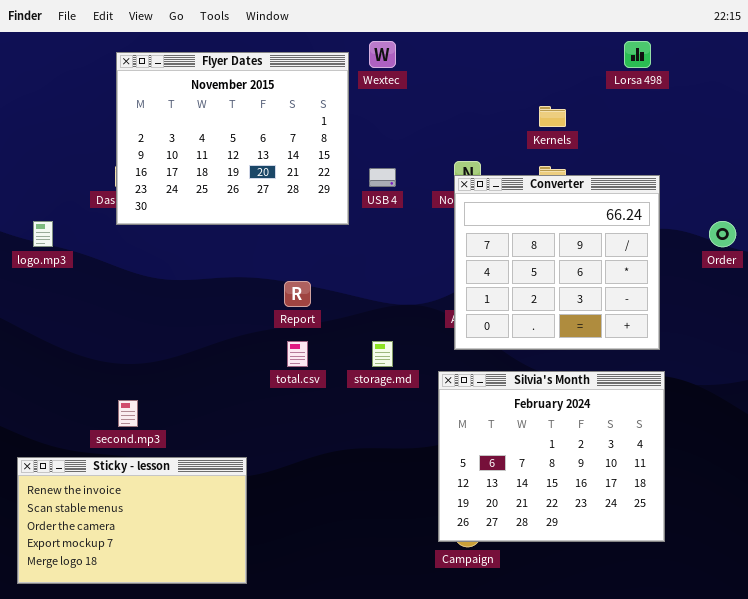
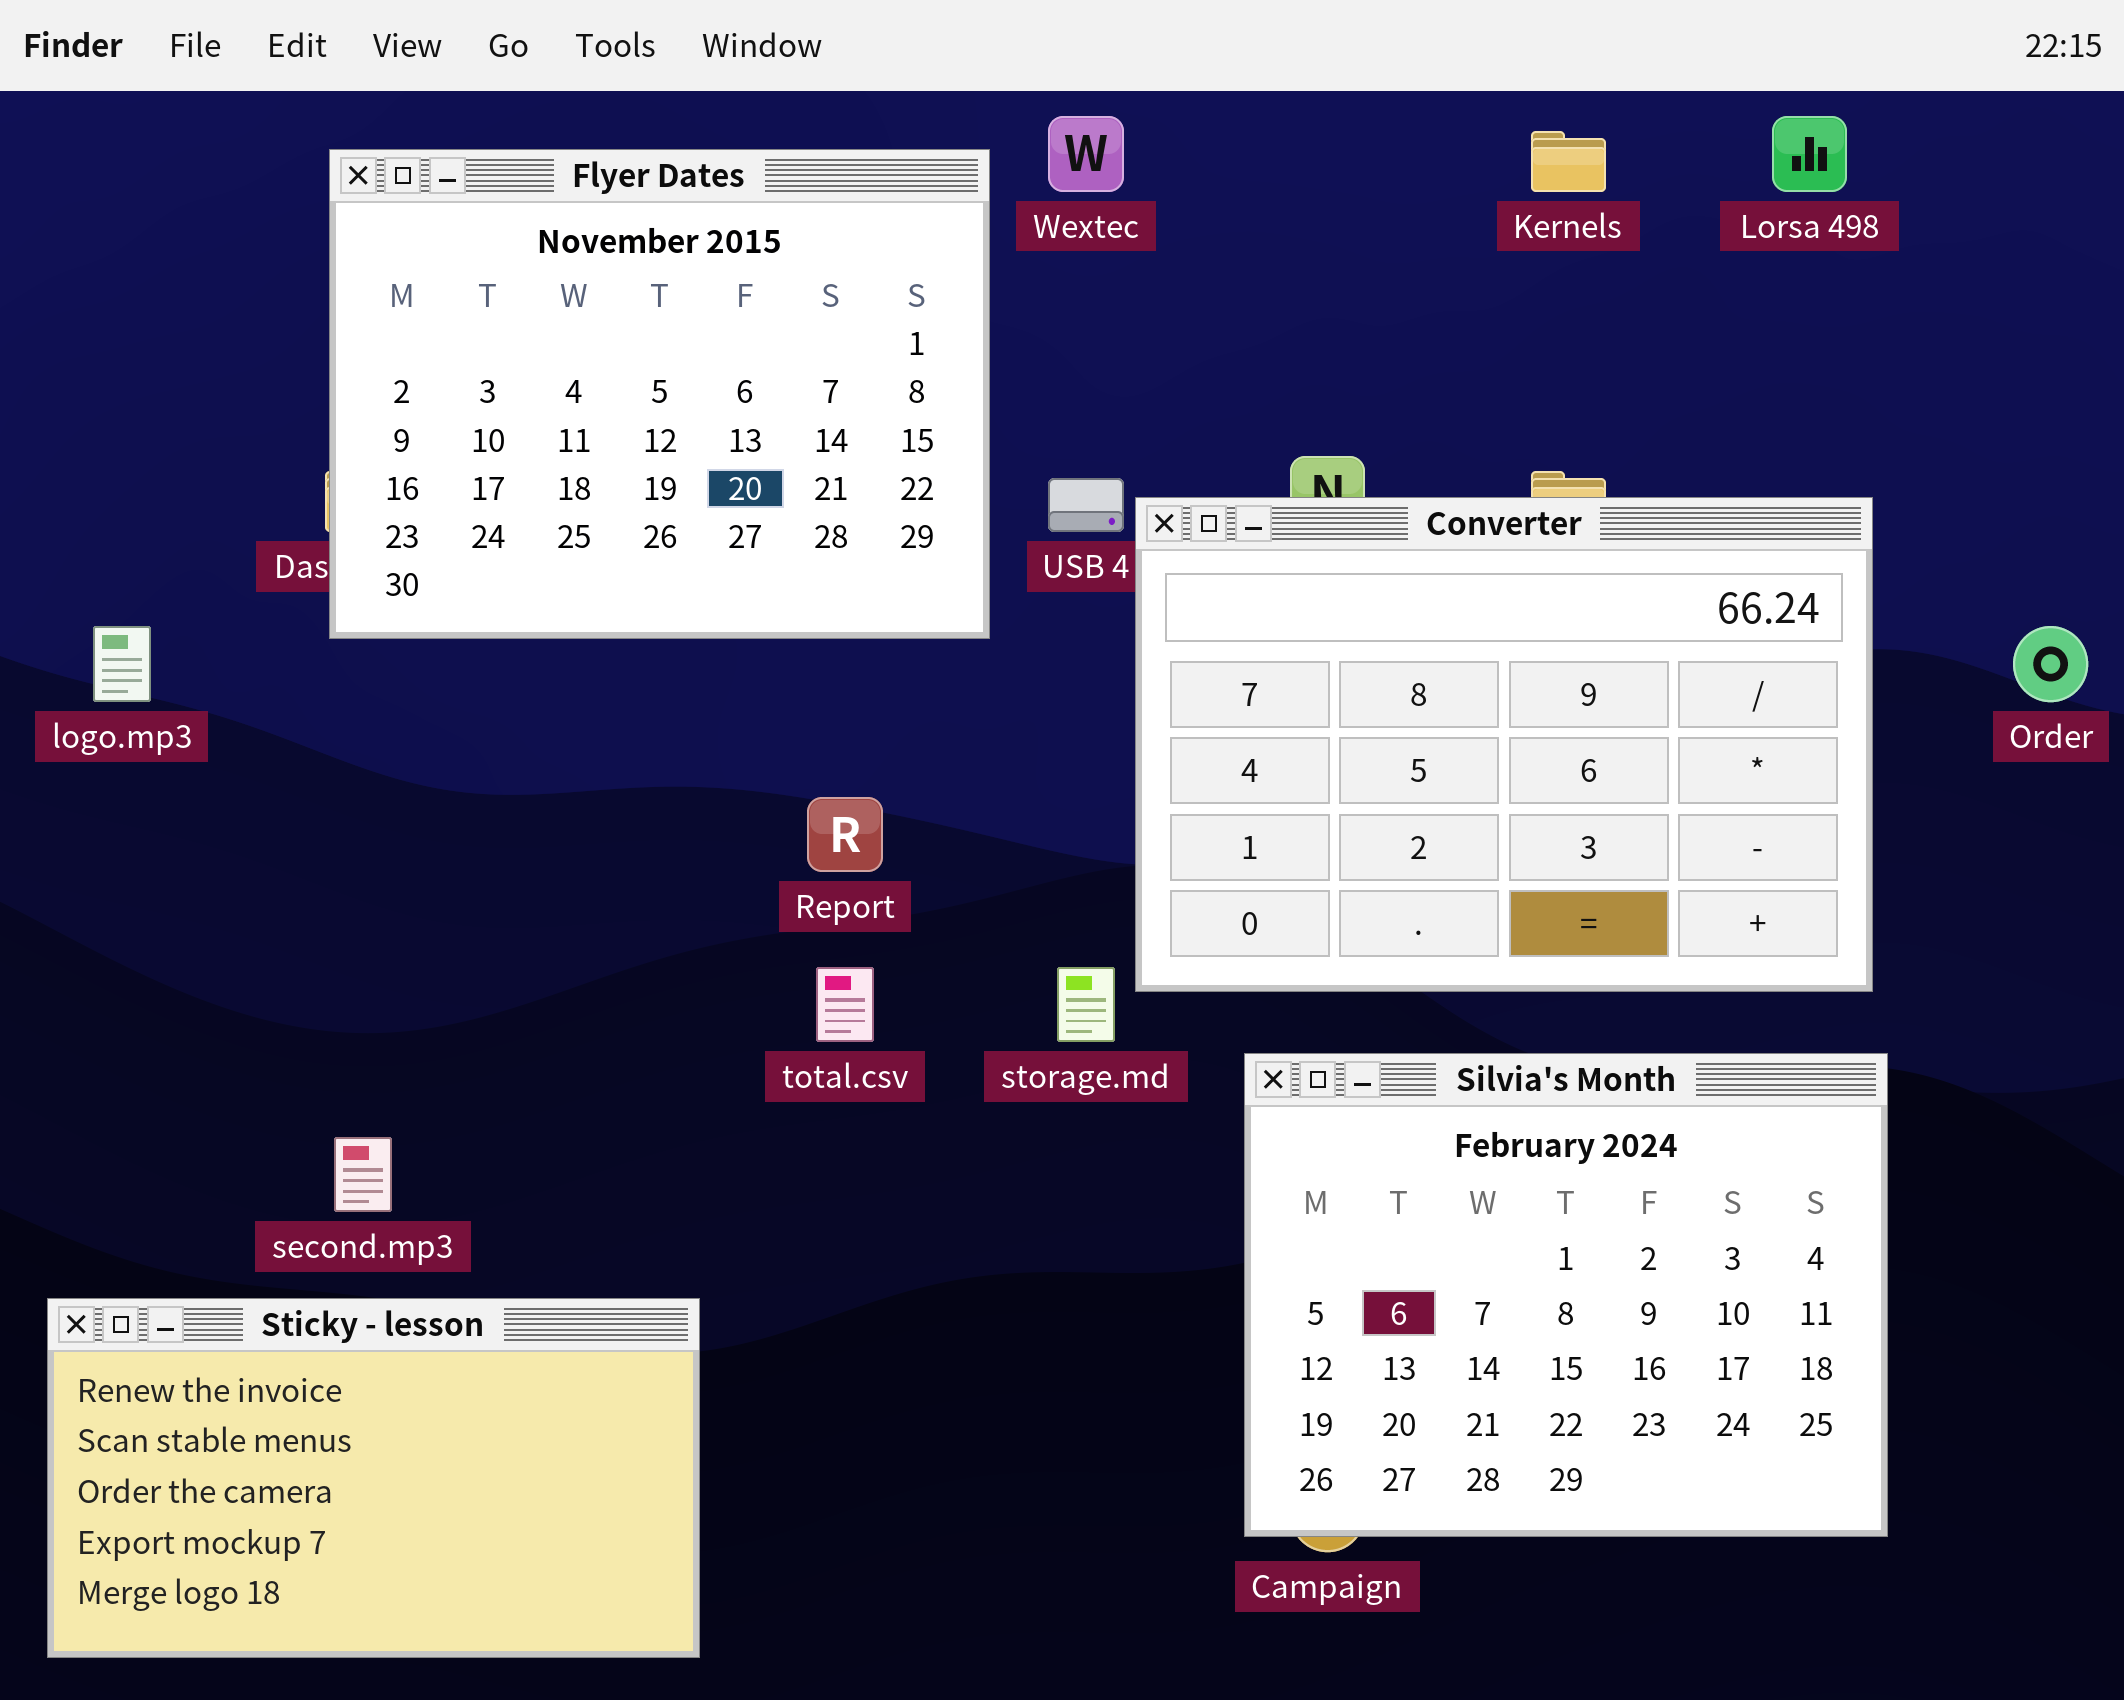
Kernels: [539,106,566,127] -> [1531,131,1606,192], moved
Converter: [454,175,660,350] -> [1135,497,1873,992], resized

